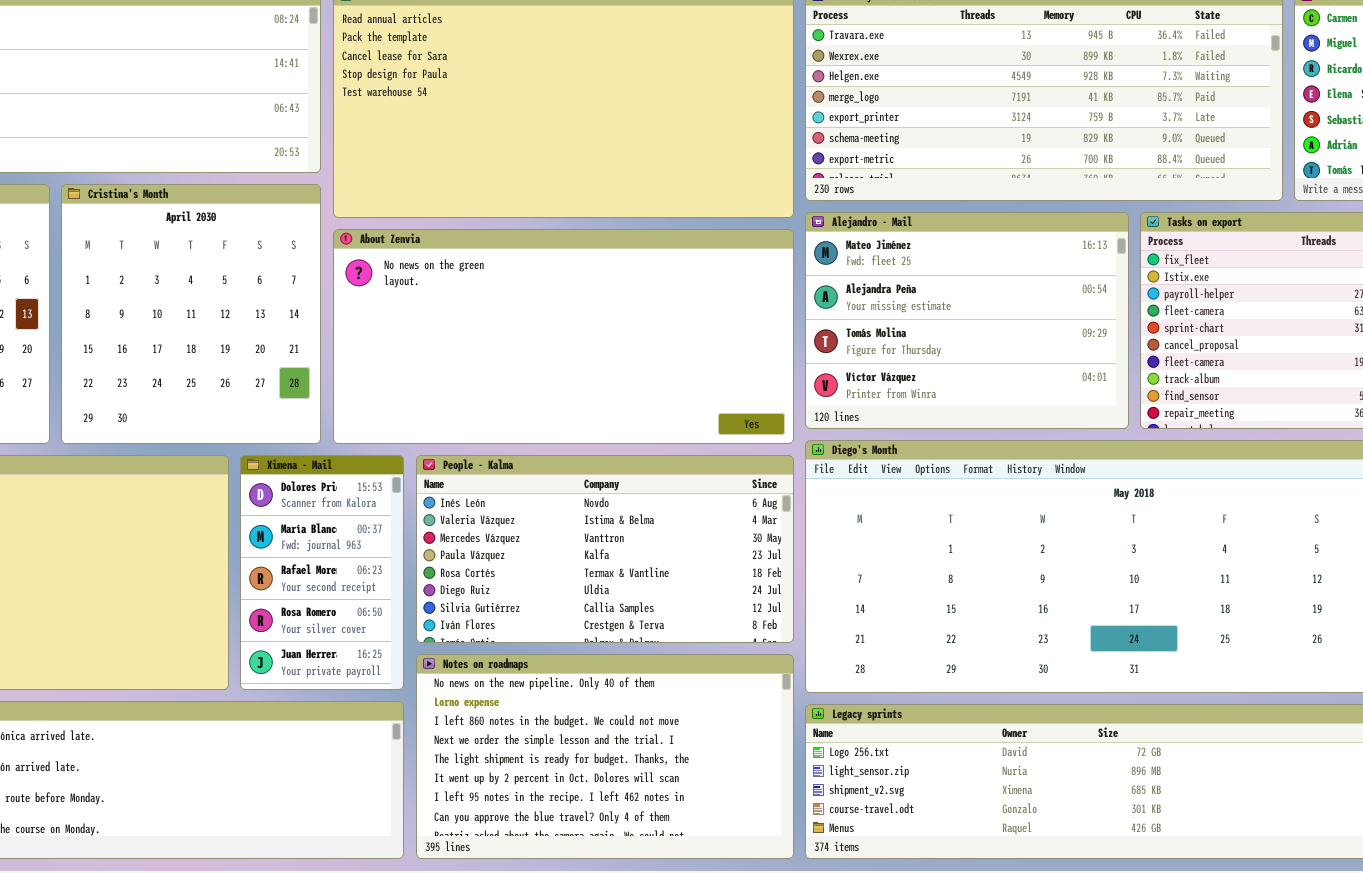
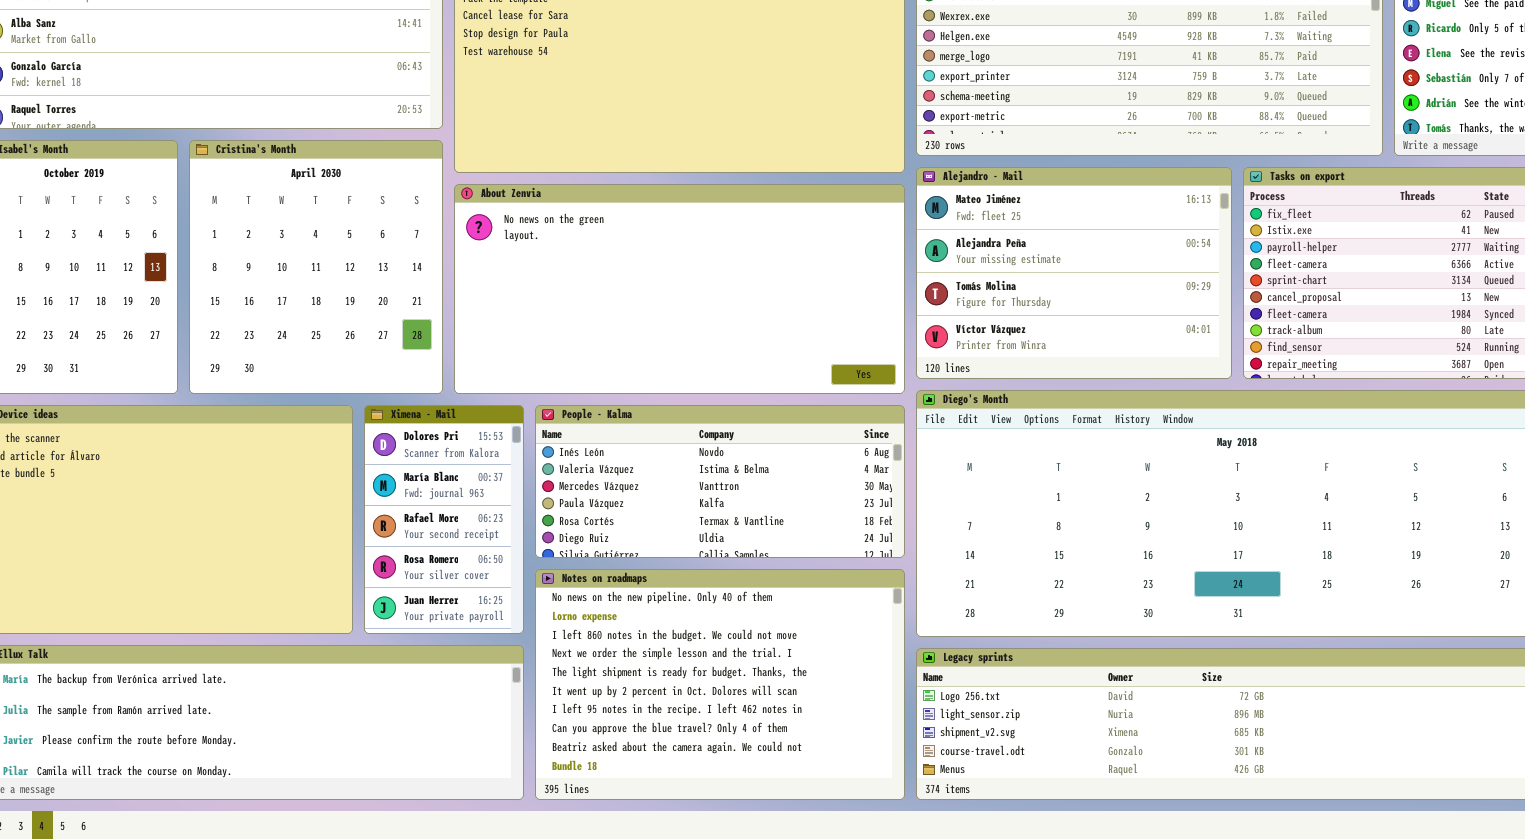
People - Kalma: [416,455,794,643] -> [535,405,905,558], resized
Notes on roadmaps: [416,654,794,859] -> [535,569,905,800], resized

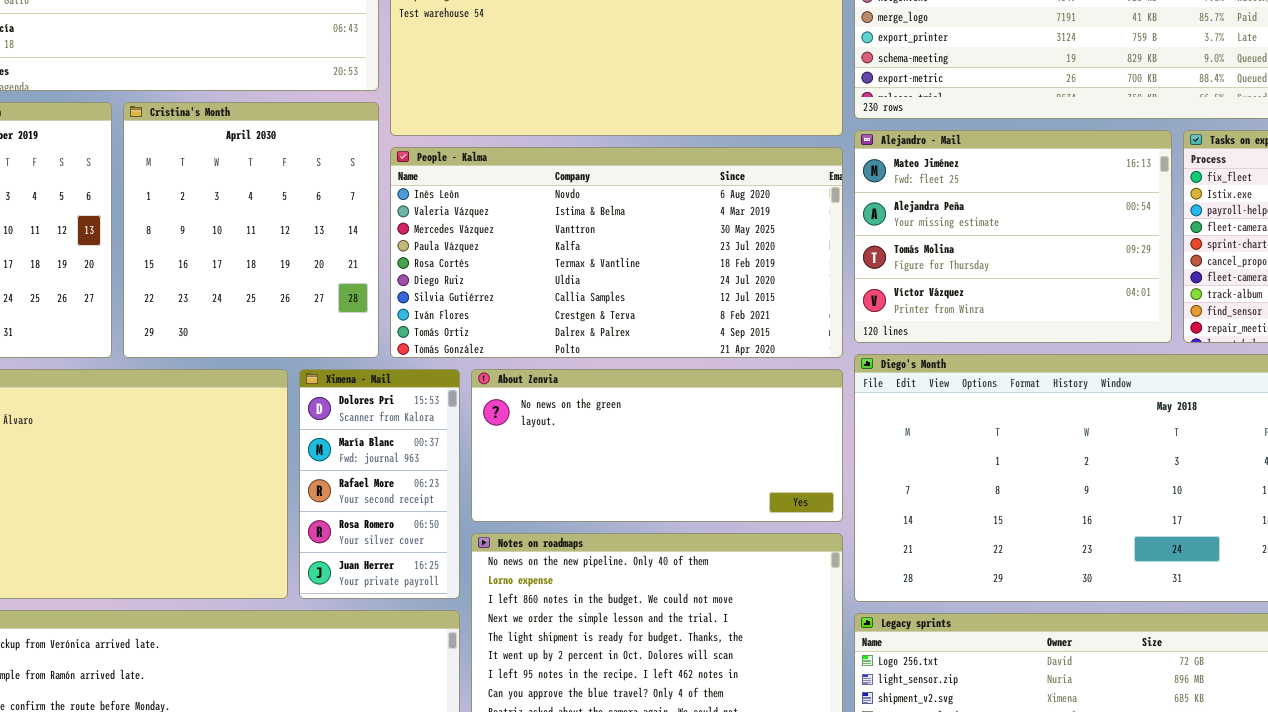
About Zenvia: [454,184,905,394] -> [471,369,843,522], moved, resized
People - Kalma: [535,405,905,558] -> [390,147,843,358], moved, resized

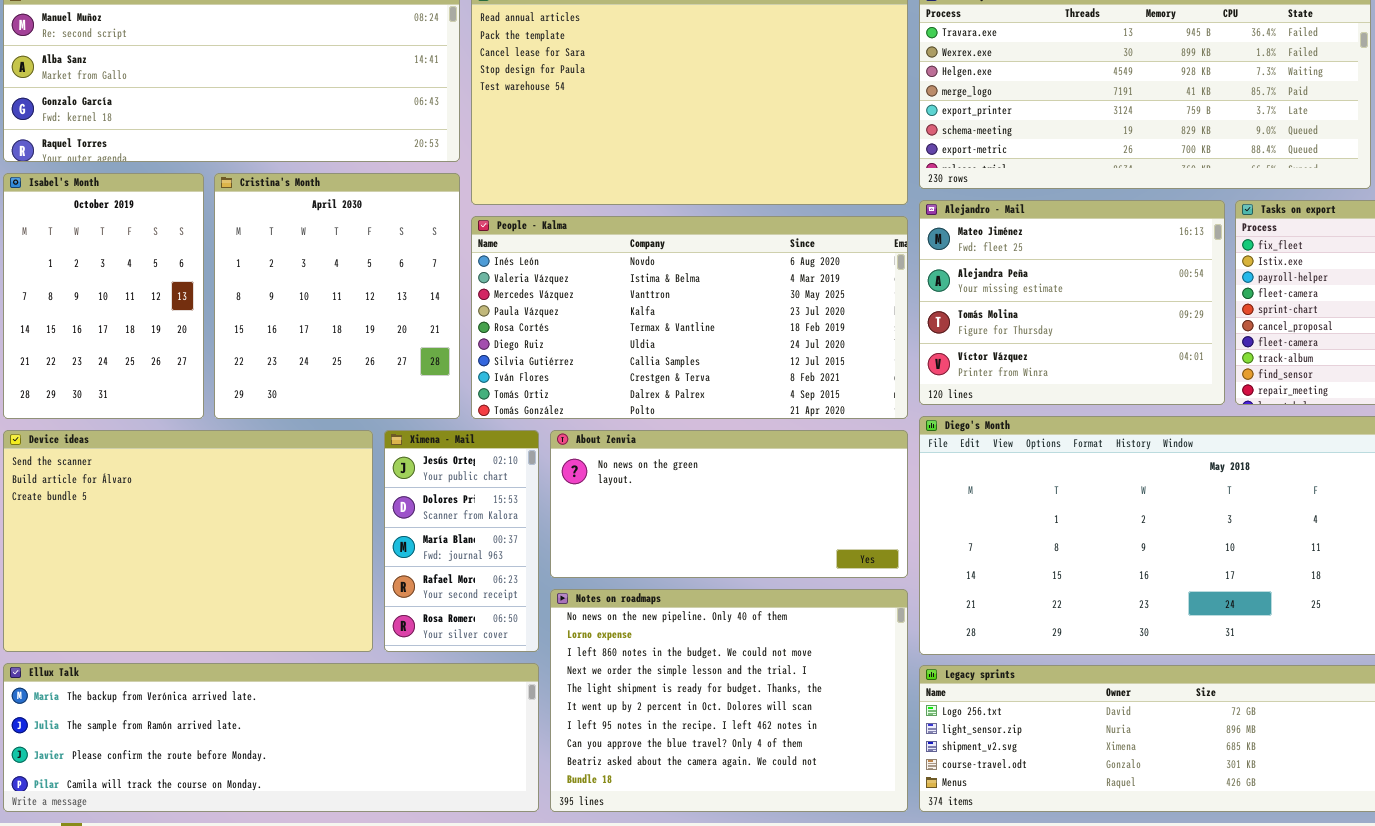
Ximena - Mail: [299,369,460,599] -> [384,430,539,652], scrolled up 1 row

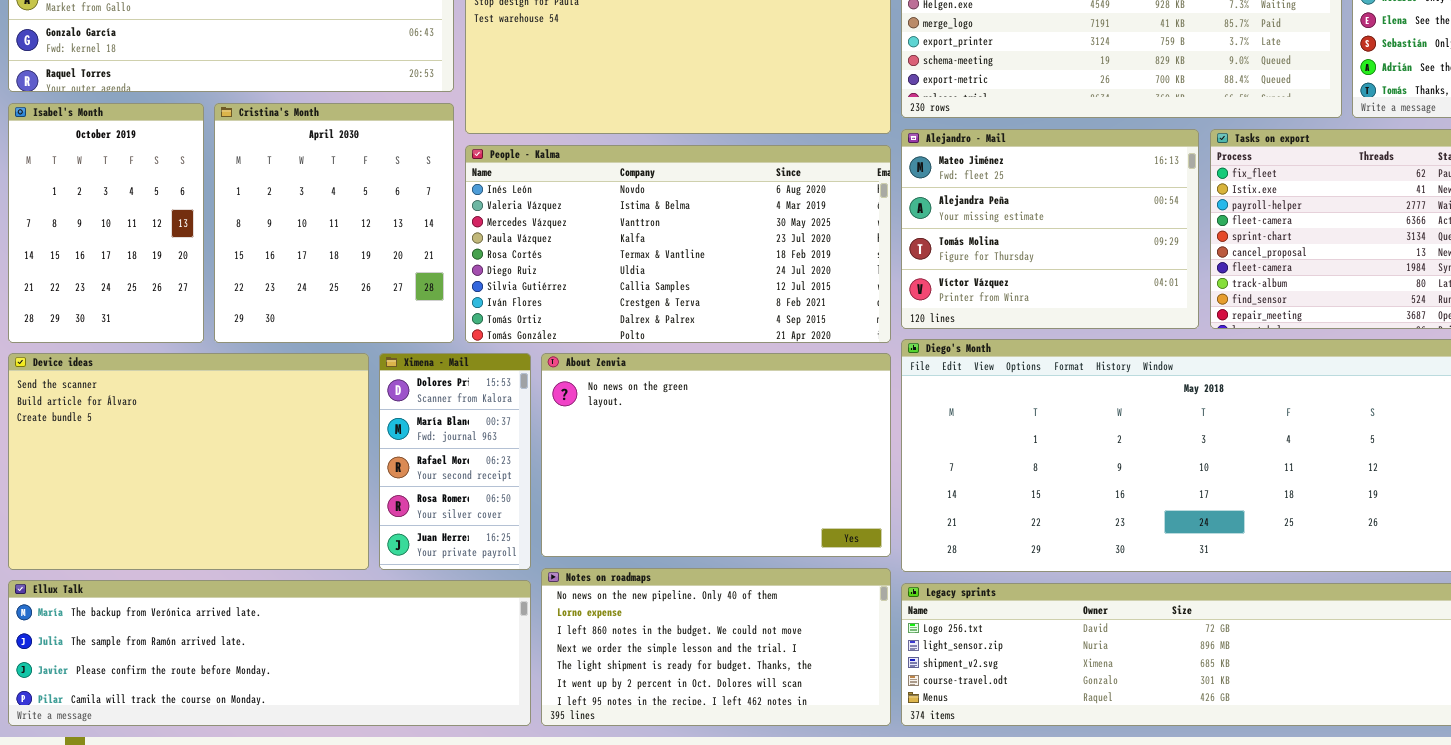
Ximena - Mail: [384,430,539,652] -> [379,353,531,570], scrolled down 1 row
About Zenvia: [550,430,908,578] -> [541,353,891,557], resized
Notes on roadmaps: [550,589,908,812] -> [541,568,891,726], resized

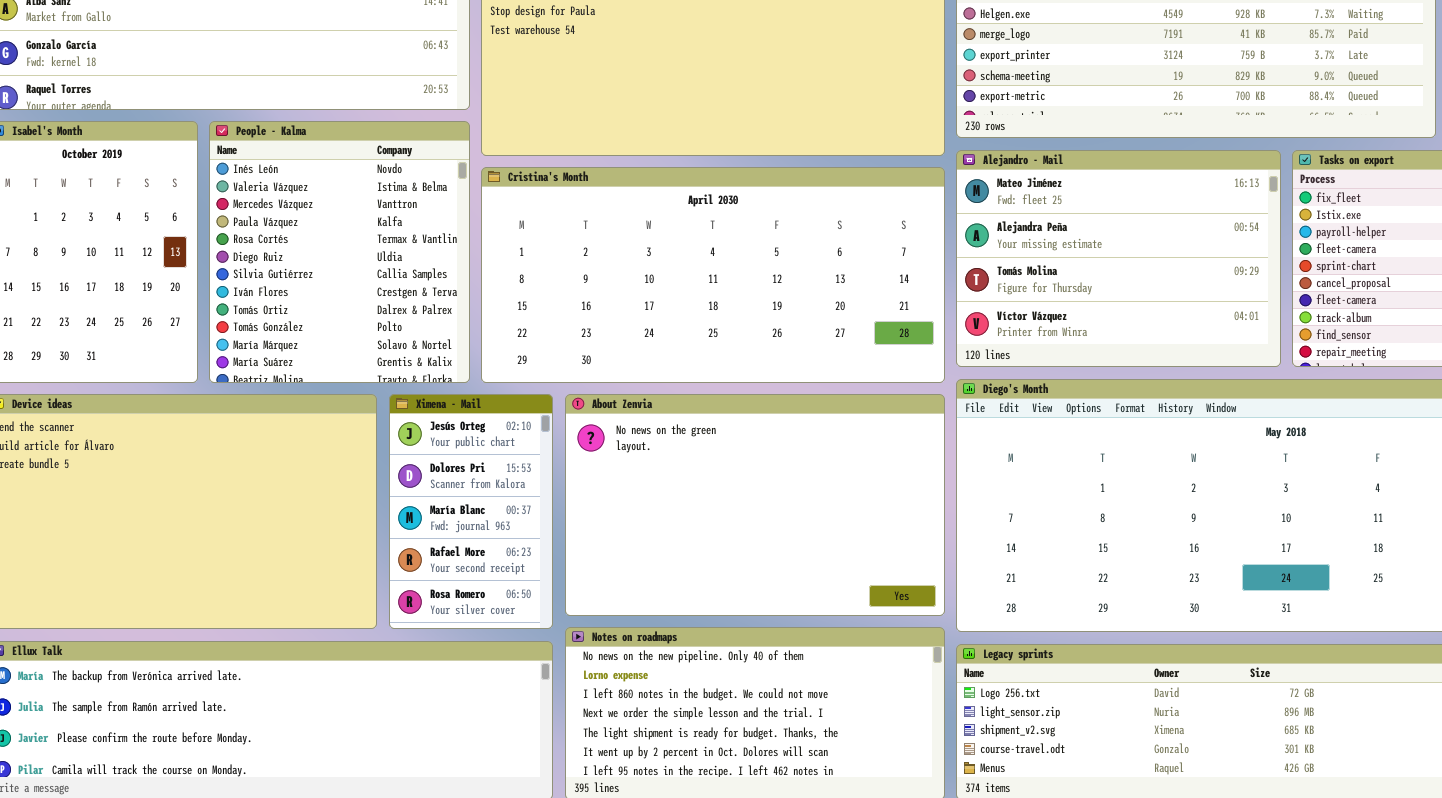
Cristina's Month: [214,103,454,343] -> [481,167,945,383], moved, resized
People - Kalma: [465,145,891,343] -> [209,121,470,383], moved, resized
Ximena - Mail: [379,353,531,570] -> [389,394,553,629], scrolled up 1 row

